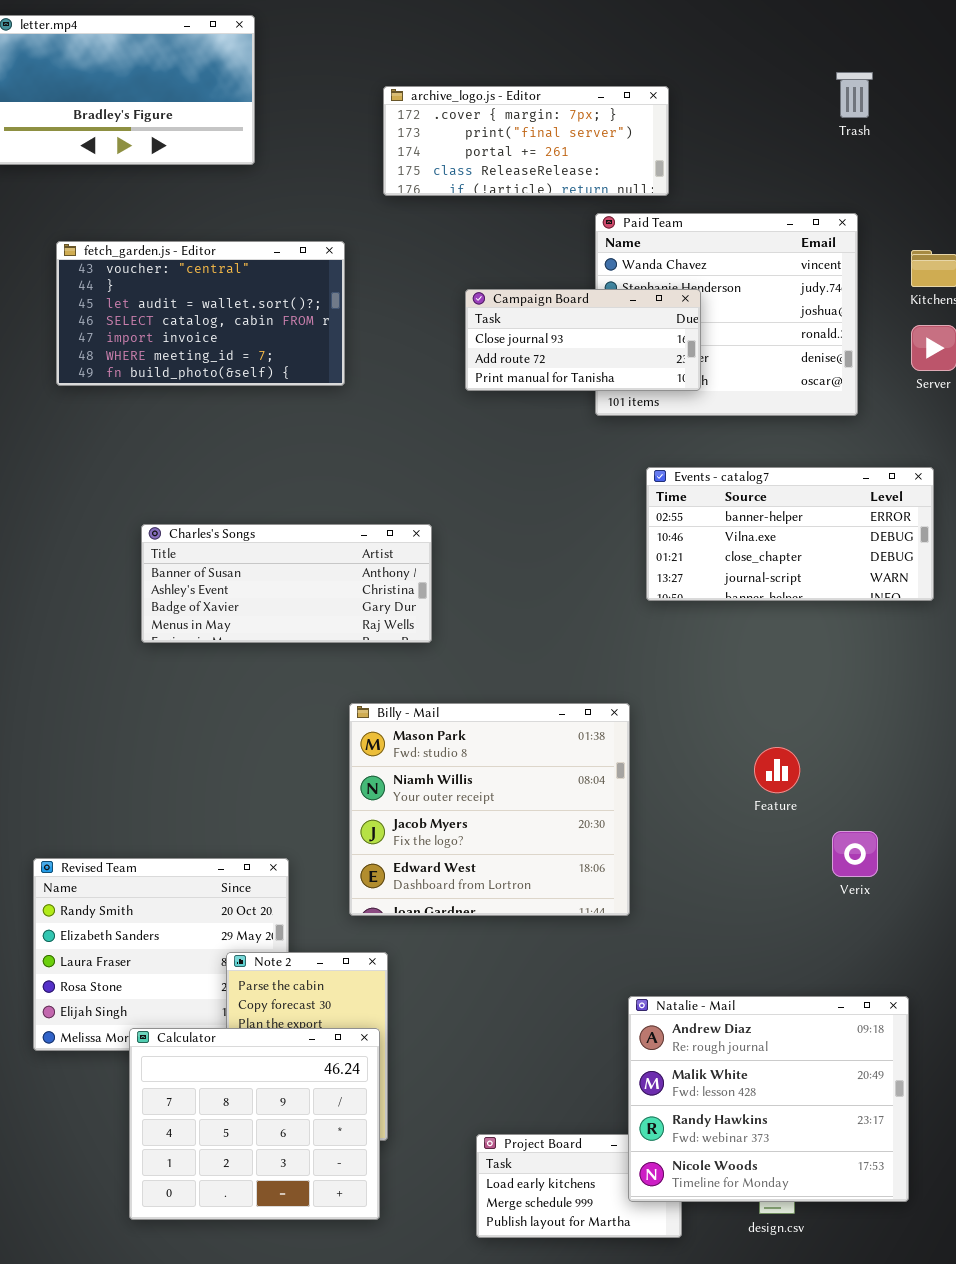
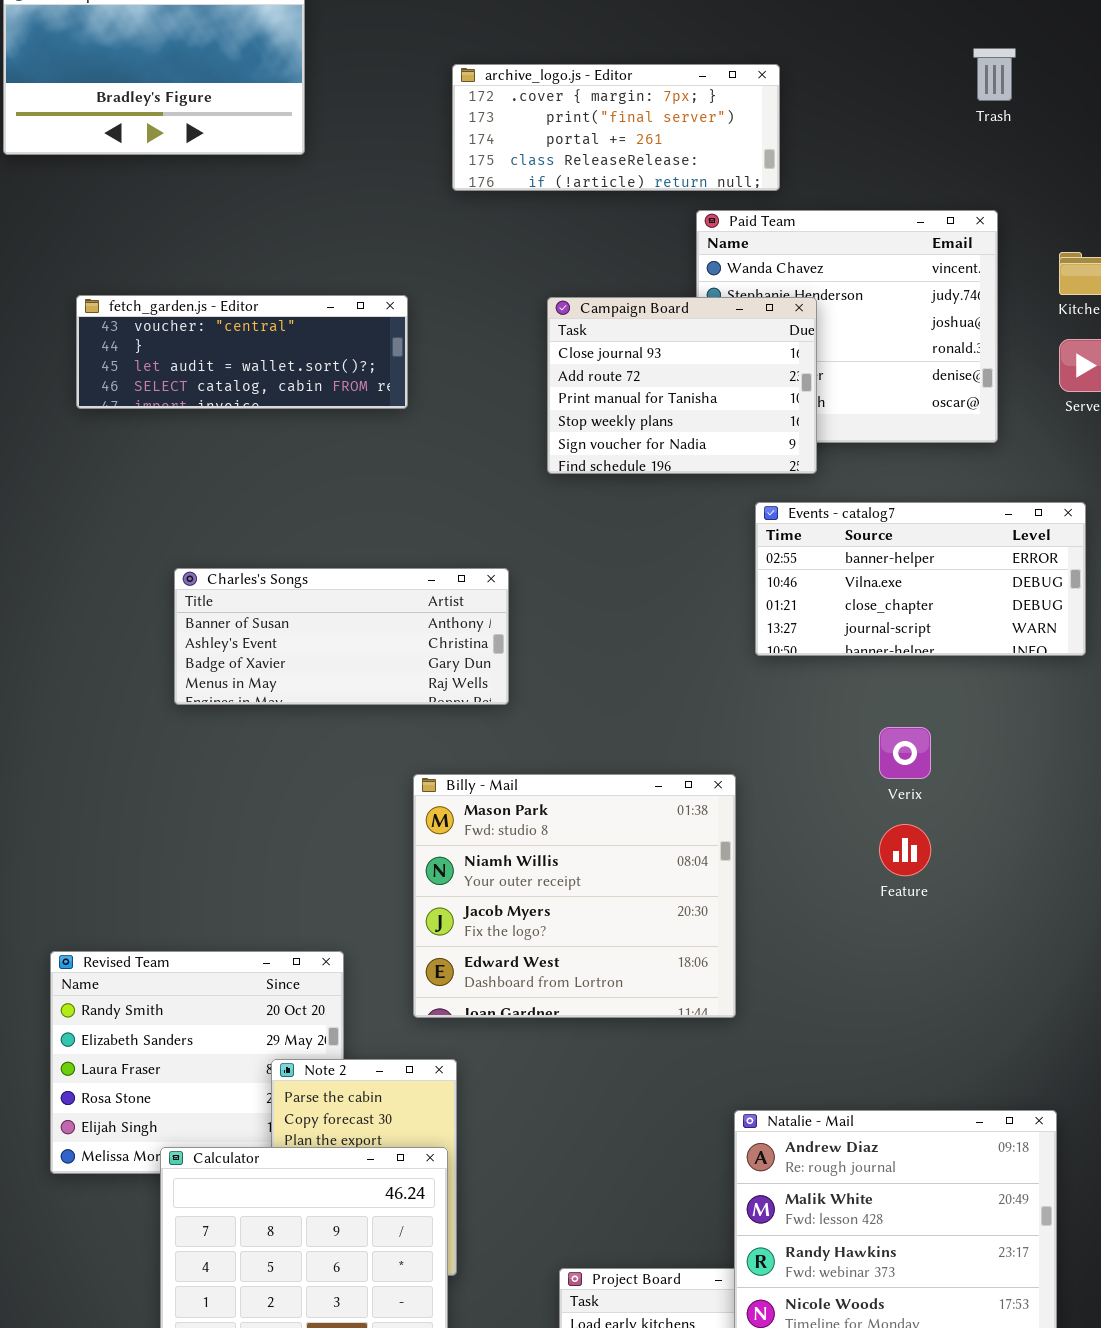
fetch_garden.js - Editor: [56,241,345,386] -> [76,295,408,409], resized
Campaign Board: [465,289,701,391] -> [547,297,817,474], resized
Verix: [832,831,878,877] -> [879,727,931,779], moved

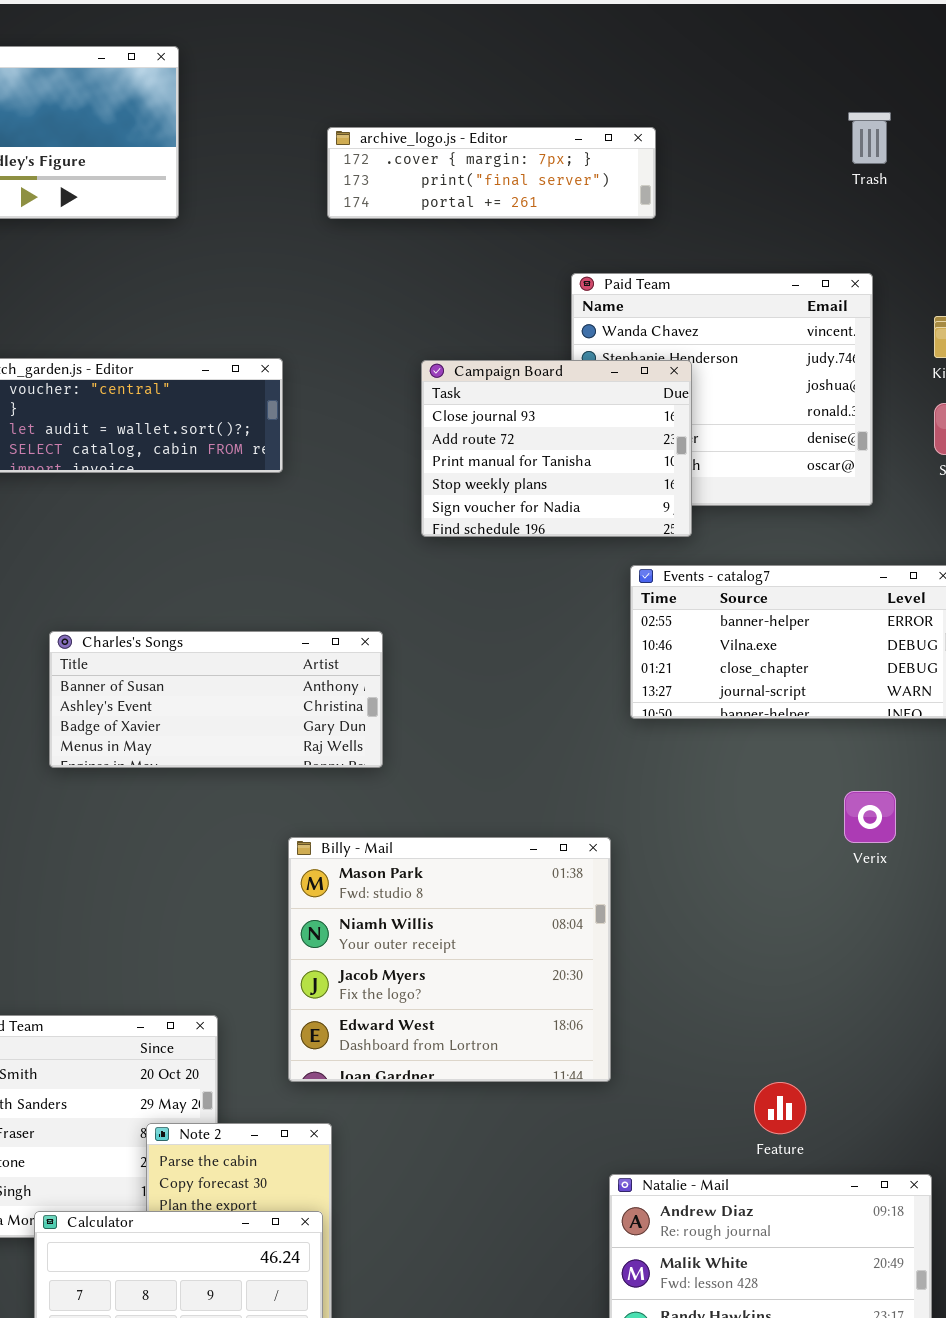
archive_logo.js - Editor: [452,64,780,191] -> [327,127,656,219], resized
Verix: [879,727,931,779] -> [844,791,896,843], moved
Feature: [879,824,931,876] -> [754,1082,806,1134], moved

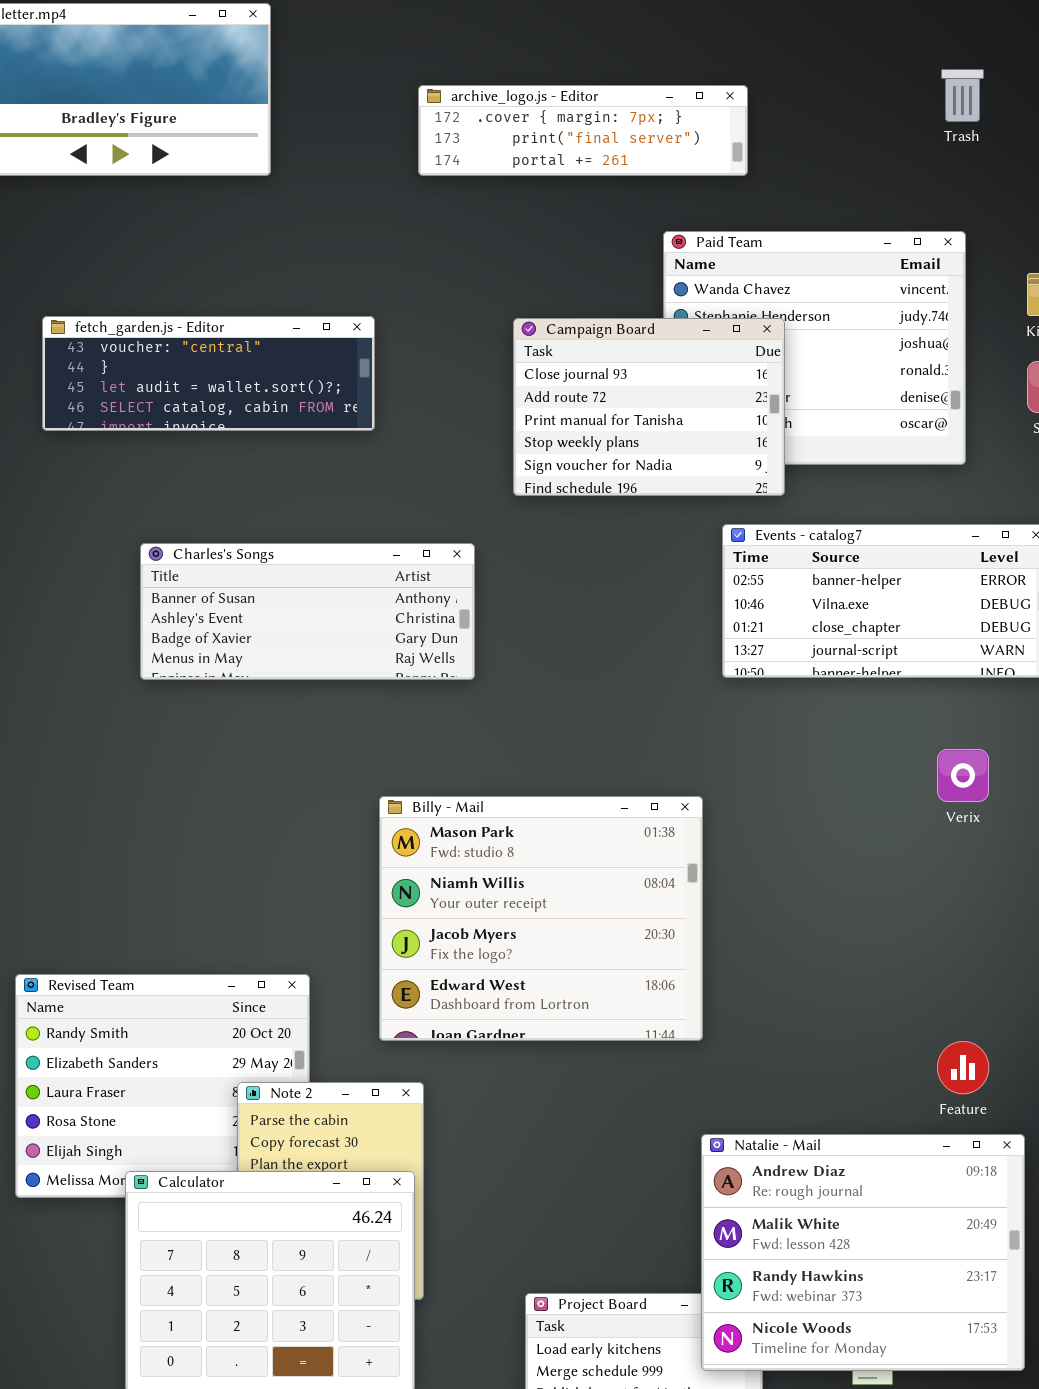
Charles's Songs: [49,631,383,768] -> [140,543,475,680], moved
Feature: [754,1082,806,1134] -> [937,1041,989,1094], moved

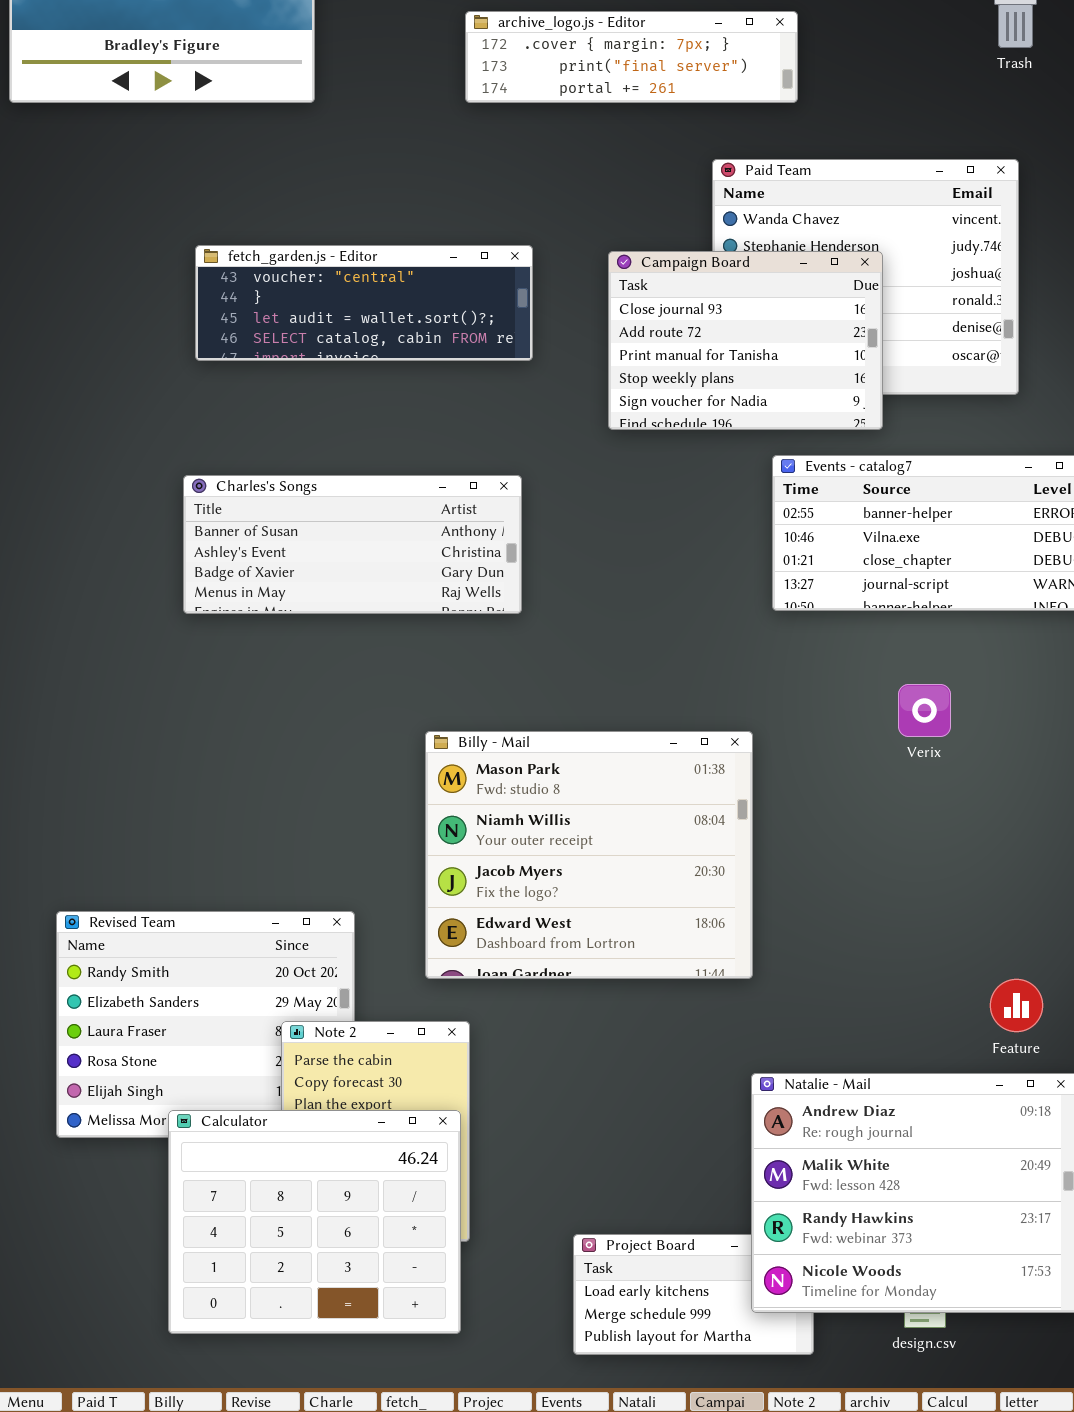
fetch_garden.js - Editor: [42,316,375,431] -> [195,245,533,361], moved
Campaign Board: [513,318,785,496] -> [608,251,883,430], moved
Verix: [937,749,989,802] -> [898,684,951,737], moved

